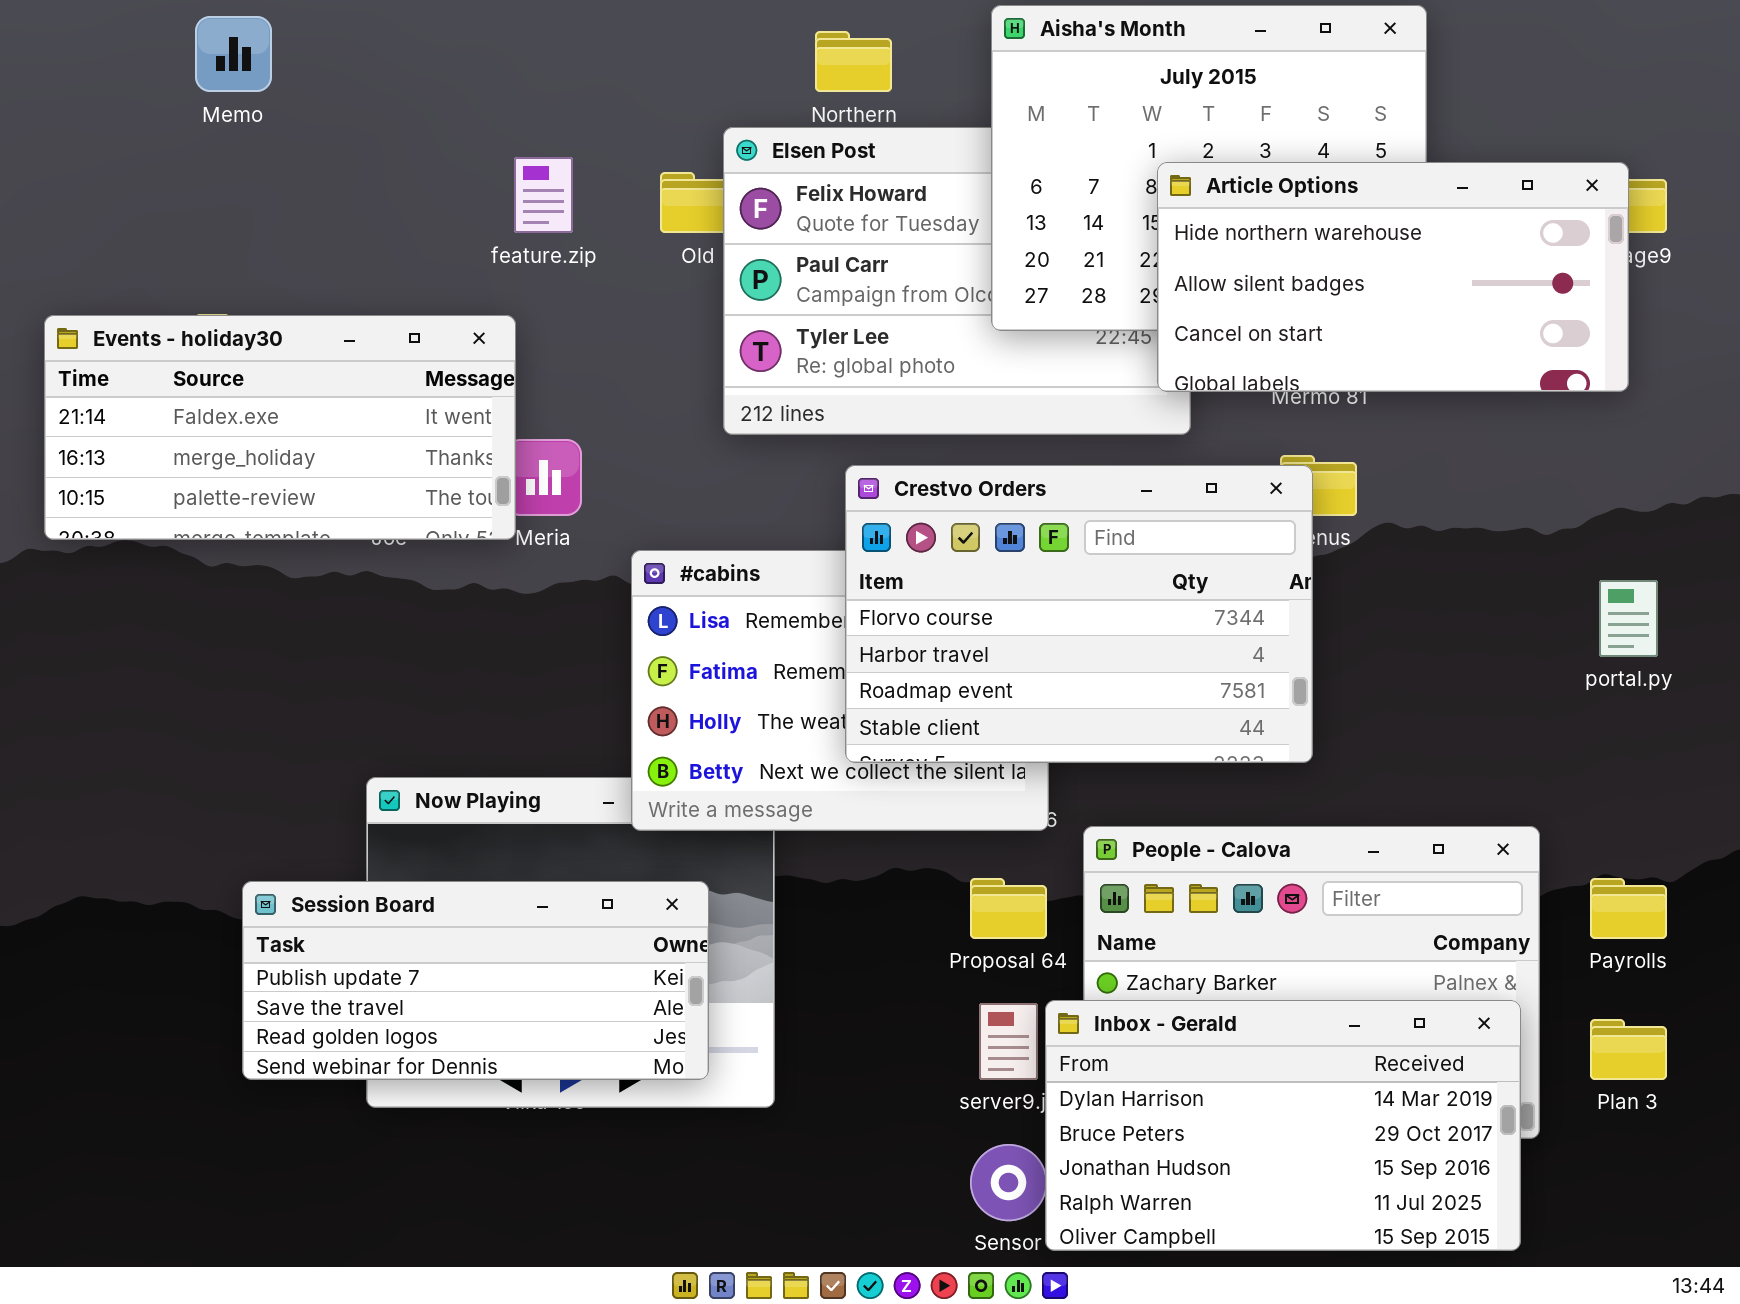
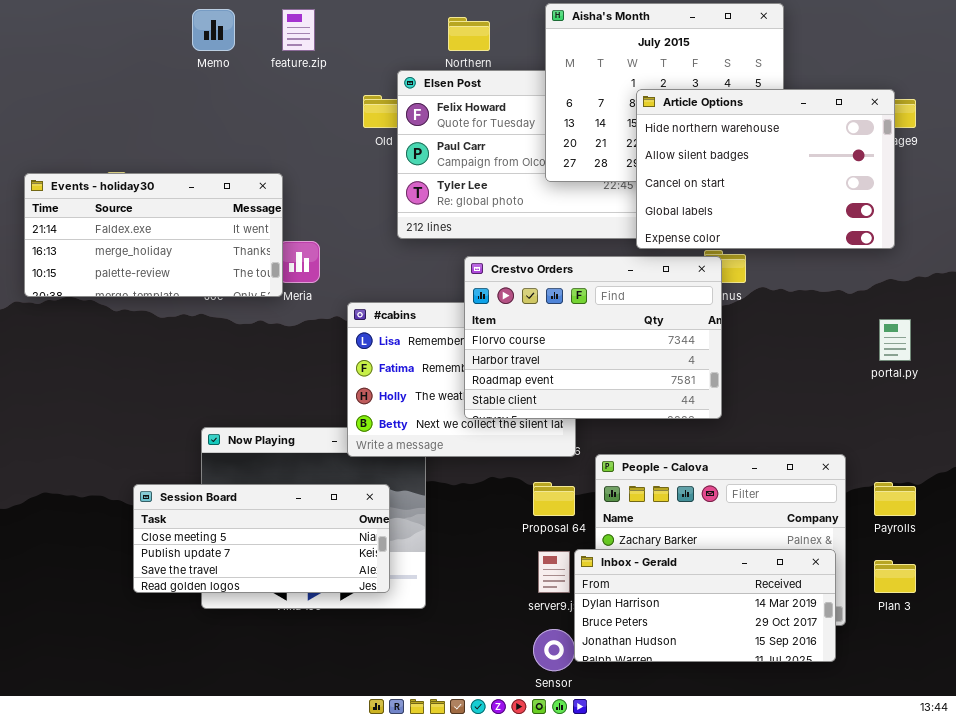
Memo: [195,16,272,92] -> [192,9,235,51], moved
feature.zip: [514,157,573,233] -> [282,9,315,51], moved
Article Options: [1157,162,1629,392] -> [636,89,895,249], resized
Session Board: [242,881,709,1080] -> [133,484,390,593], scrolled up 1 row
Inbox - Gerald: [1045,1000,1521,1251] -> [574,549,836,662], resized

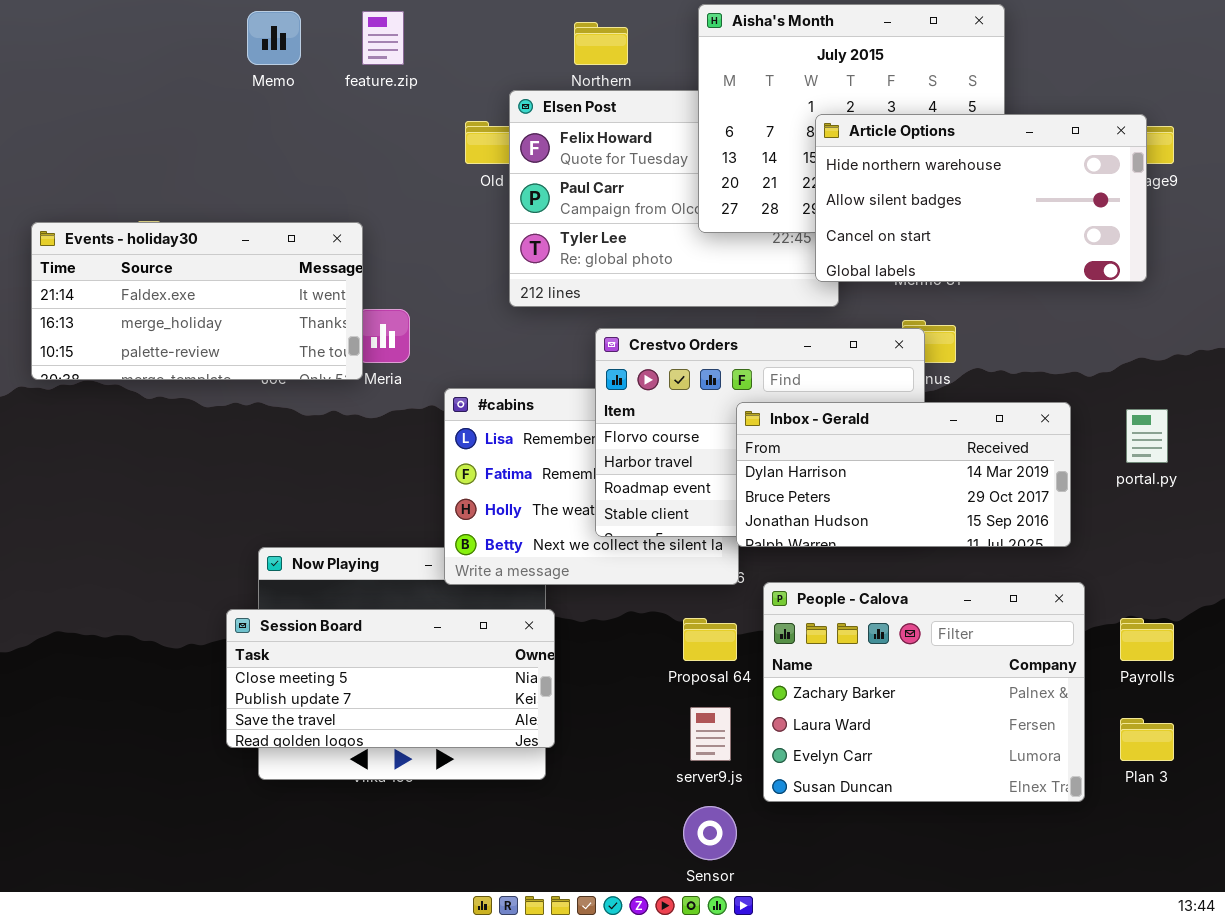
Article Options: [636,89,895,249] -> [815,114,1147,282], resized
Session Board: [133,484,390,593] -> [226,609,555,748], moved
Inbox - Gerald: [574,549,836,662] -> [736,402,1071,547], moved

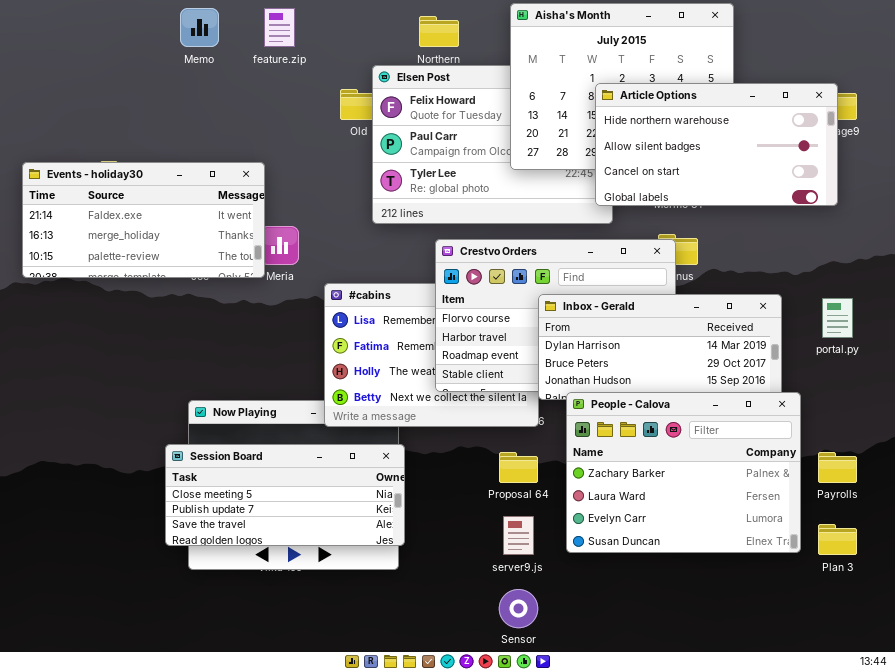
People - Calova: [763,582,1085,802] -> [566,392,801,553], moved

